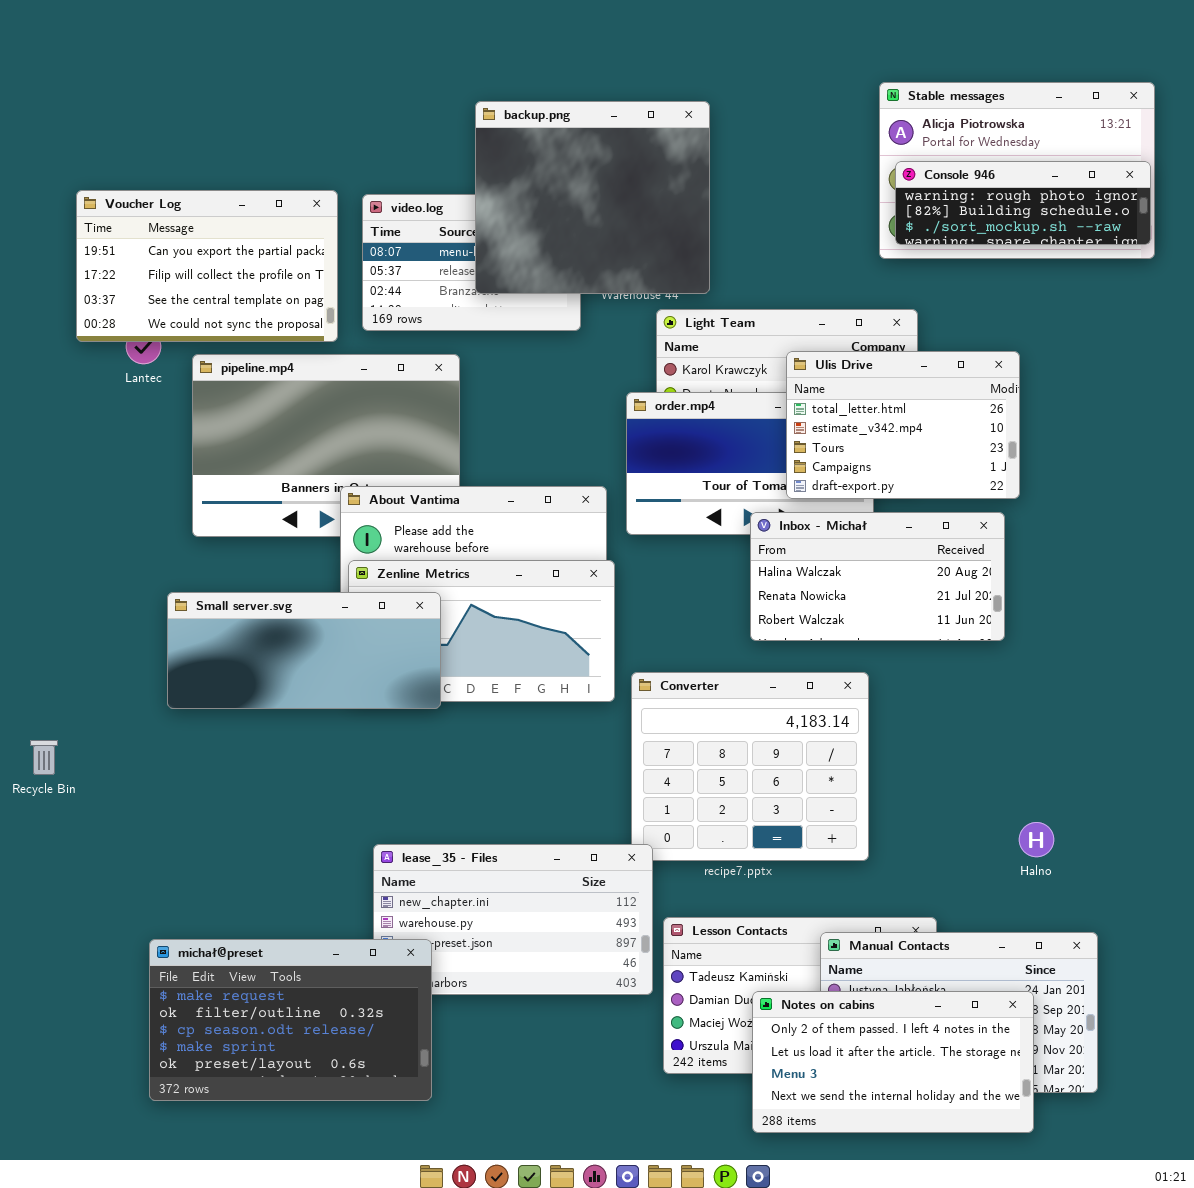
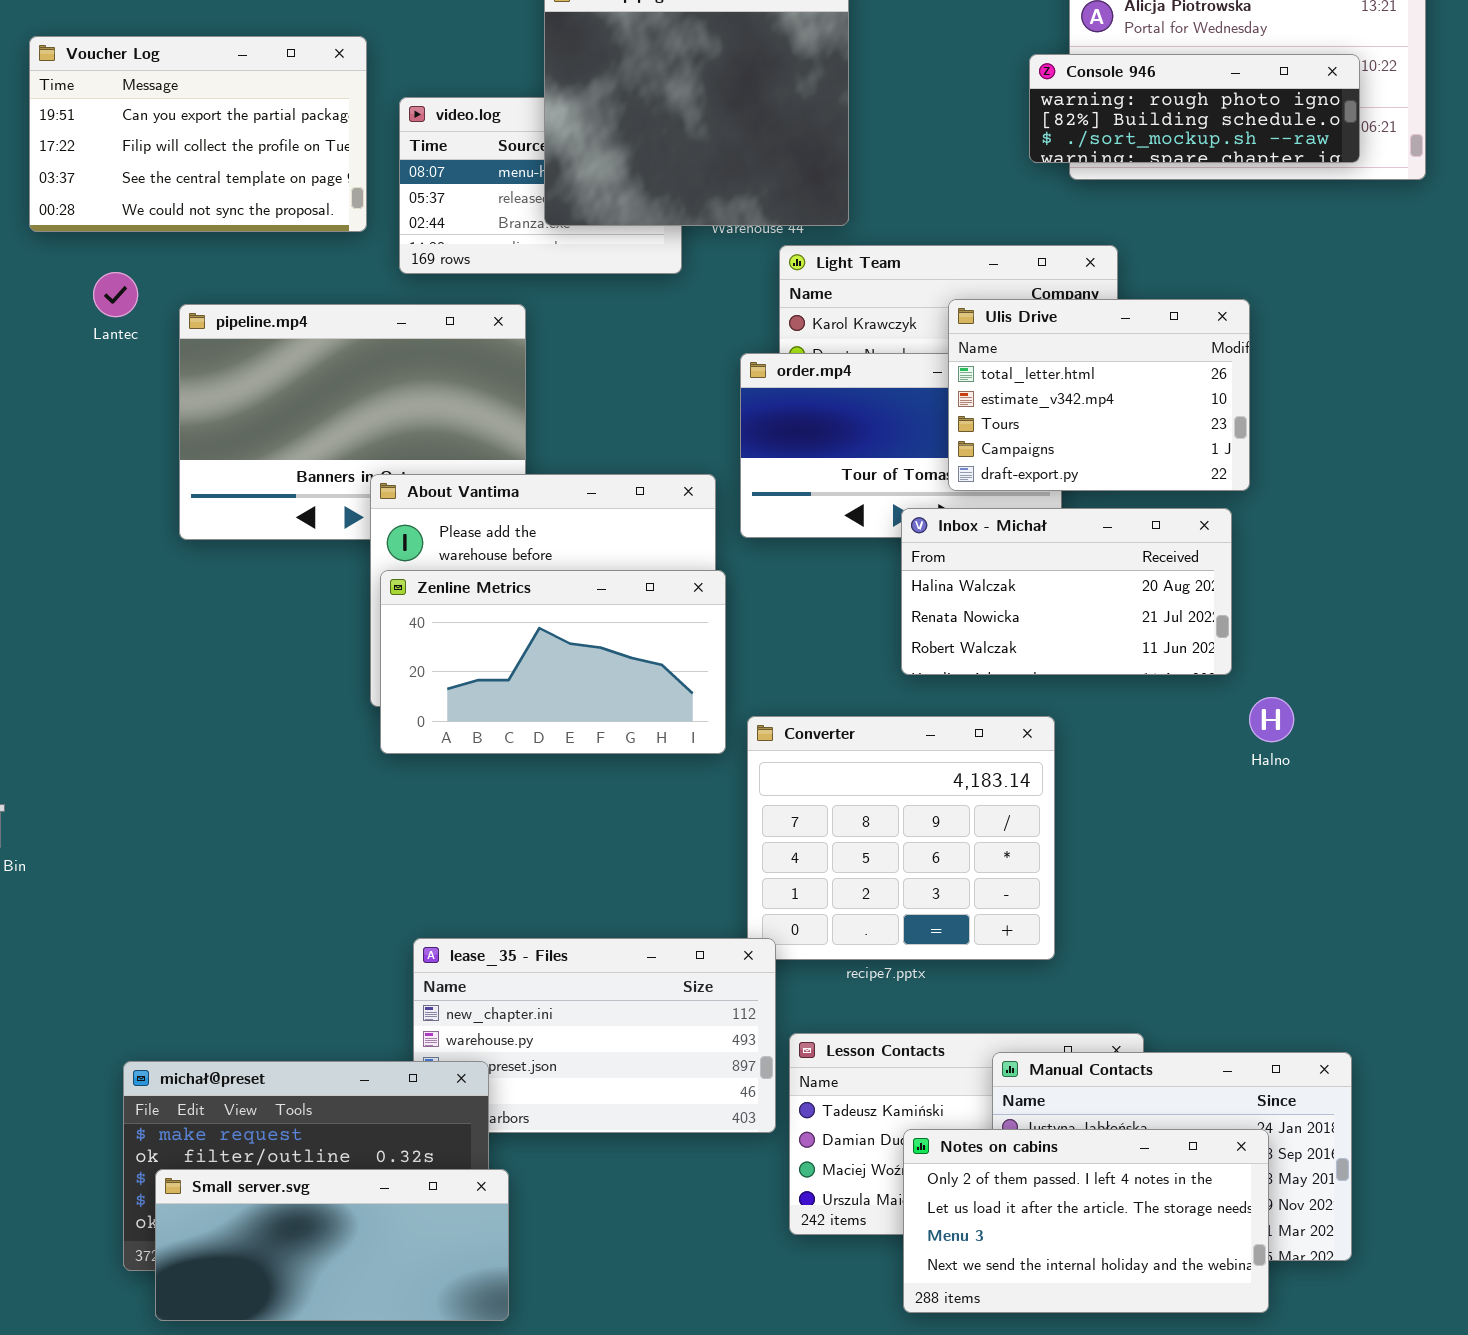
Console 946: [895,161,1151,245] -> [1029,54,1360,163], moved
Voucher Log: [76,190,338,342] -> [29,36,367,232], moved
Small server.svg: [167,592,441,709] -> [155,1169,509,1321], moved
Halno: [1019,822,1054,857] -> [1249,697,1294,742], moved

